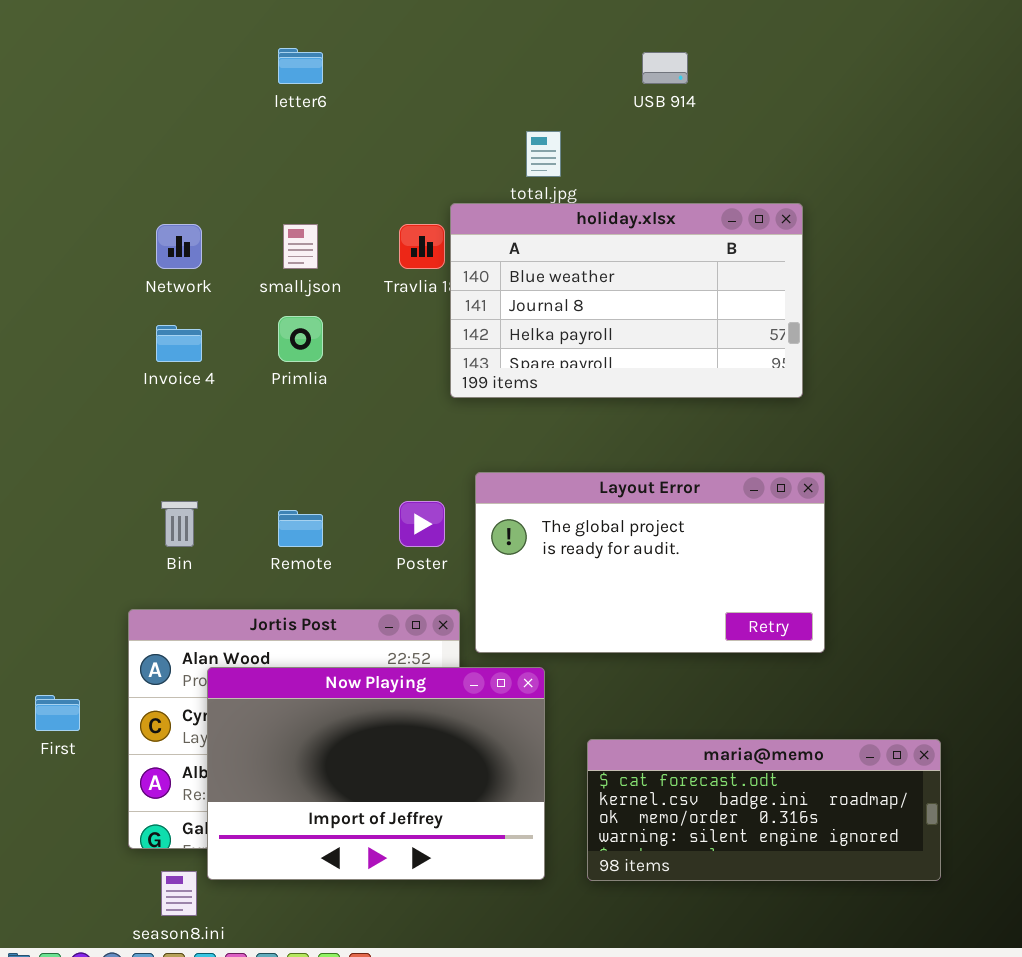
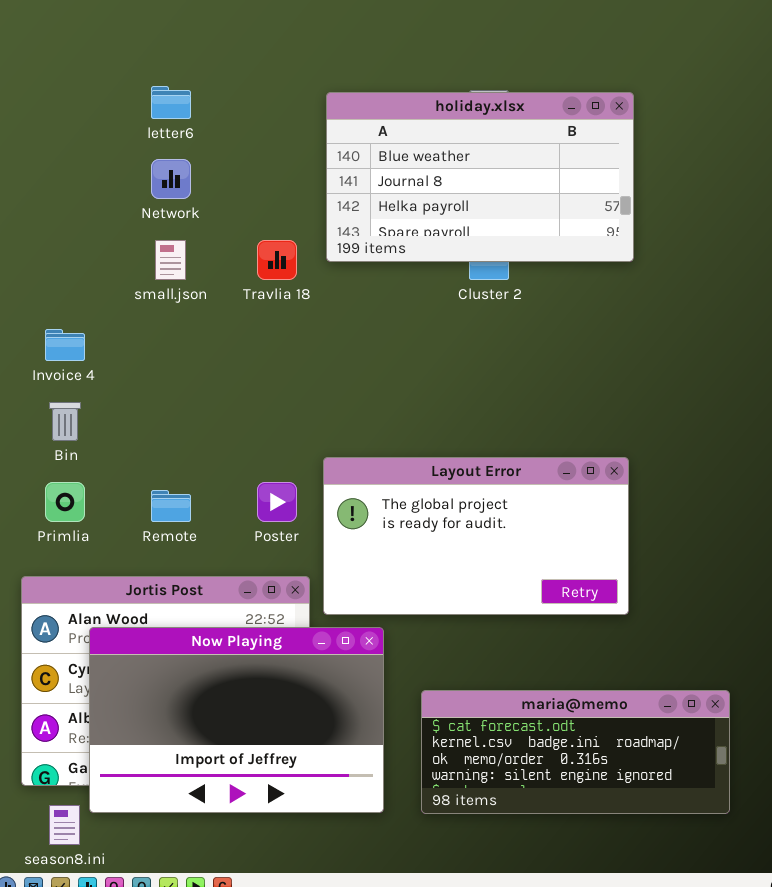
holiday.xlsx: [450,203,803,398] -> [326,92,634,262], moved
Network: [156,224,202,269] -> [151,159,191,199], moved
Primlia: [278,316,323,362] -> [45,482,85,522], moved
Bin: [161,501,198,547] -> [49,402,81,441], moved

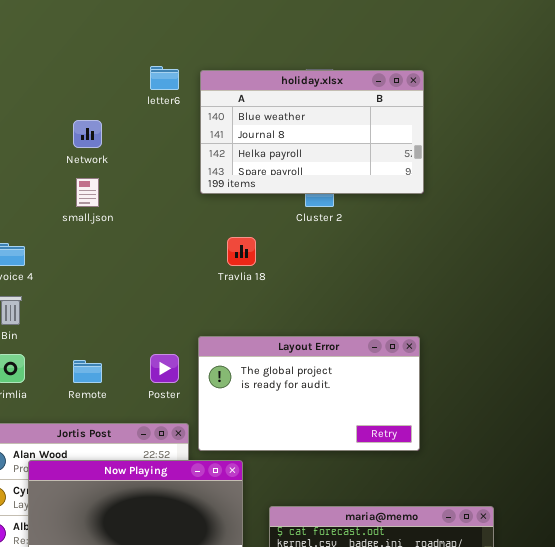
letter6: [151,86,191,119] -> [150,66,179,90], moved
Travlia 18: [257,240,297,280] -> [227,237,256,266], moved

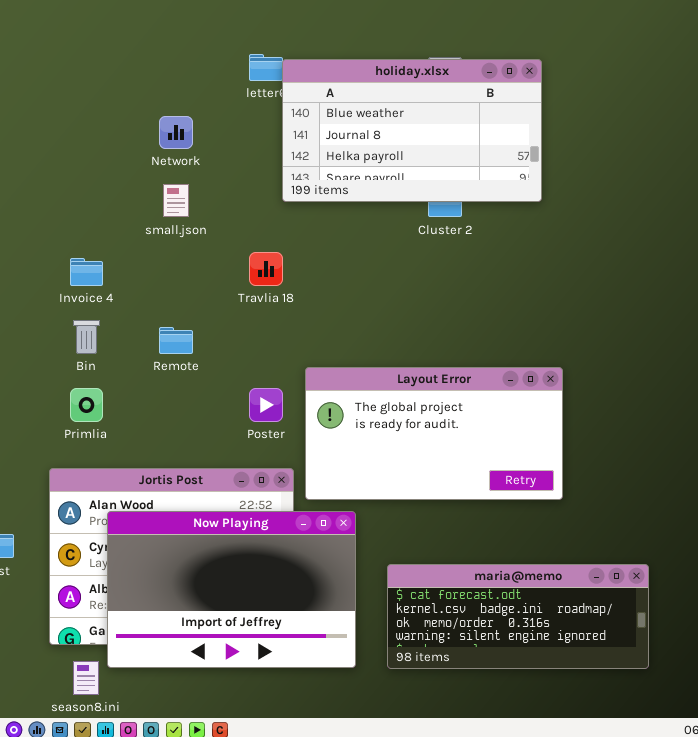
holiday.xlsx: [200,70,424,194] -> [282,59,542,202], moved
Travlia 18: [227,237,256,266] -> [249,252,283,286], moved
Remote: [73,360,102,383] -> [159,327,193,354], moved

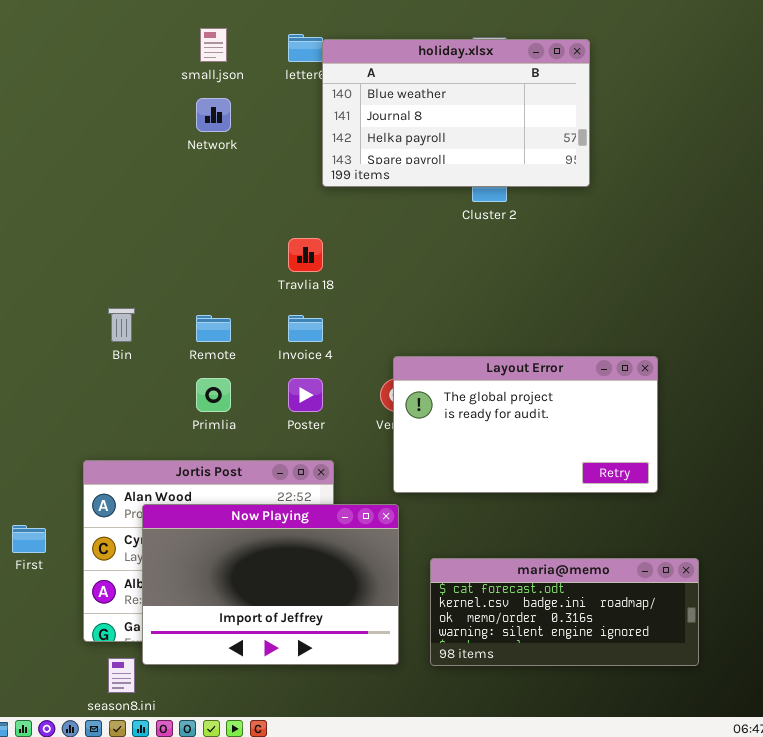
small.json: [163,184,189,217] -> [200,28,227,62], moved
Invoice 4: [70,258,103,286] -> [288,315,323,342], moved
Layout Error: [305,367,563,500] -> [393,356,658,493], moved
Primlia: [70,388,103,422] -> [196,378,231,412], moved

